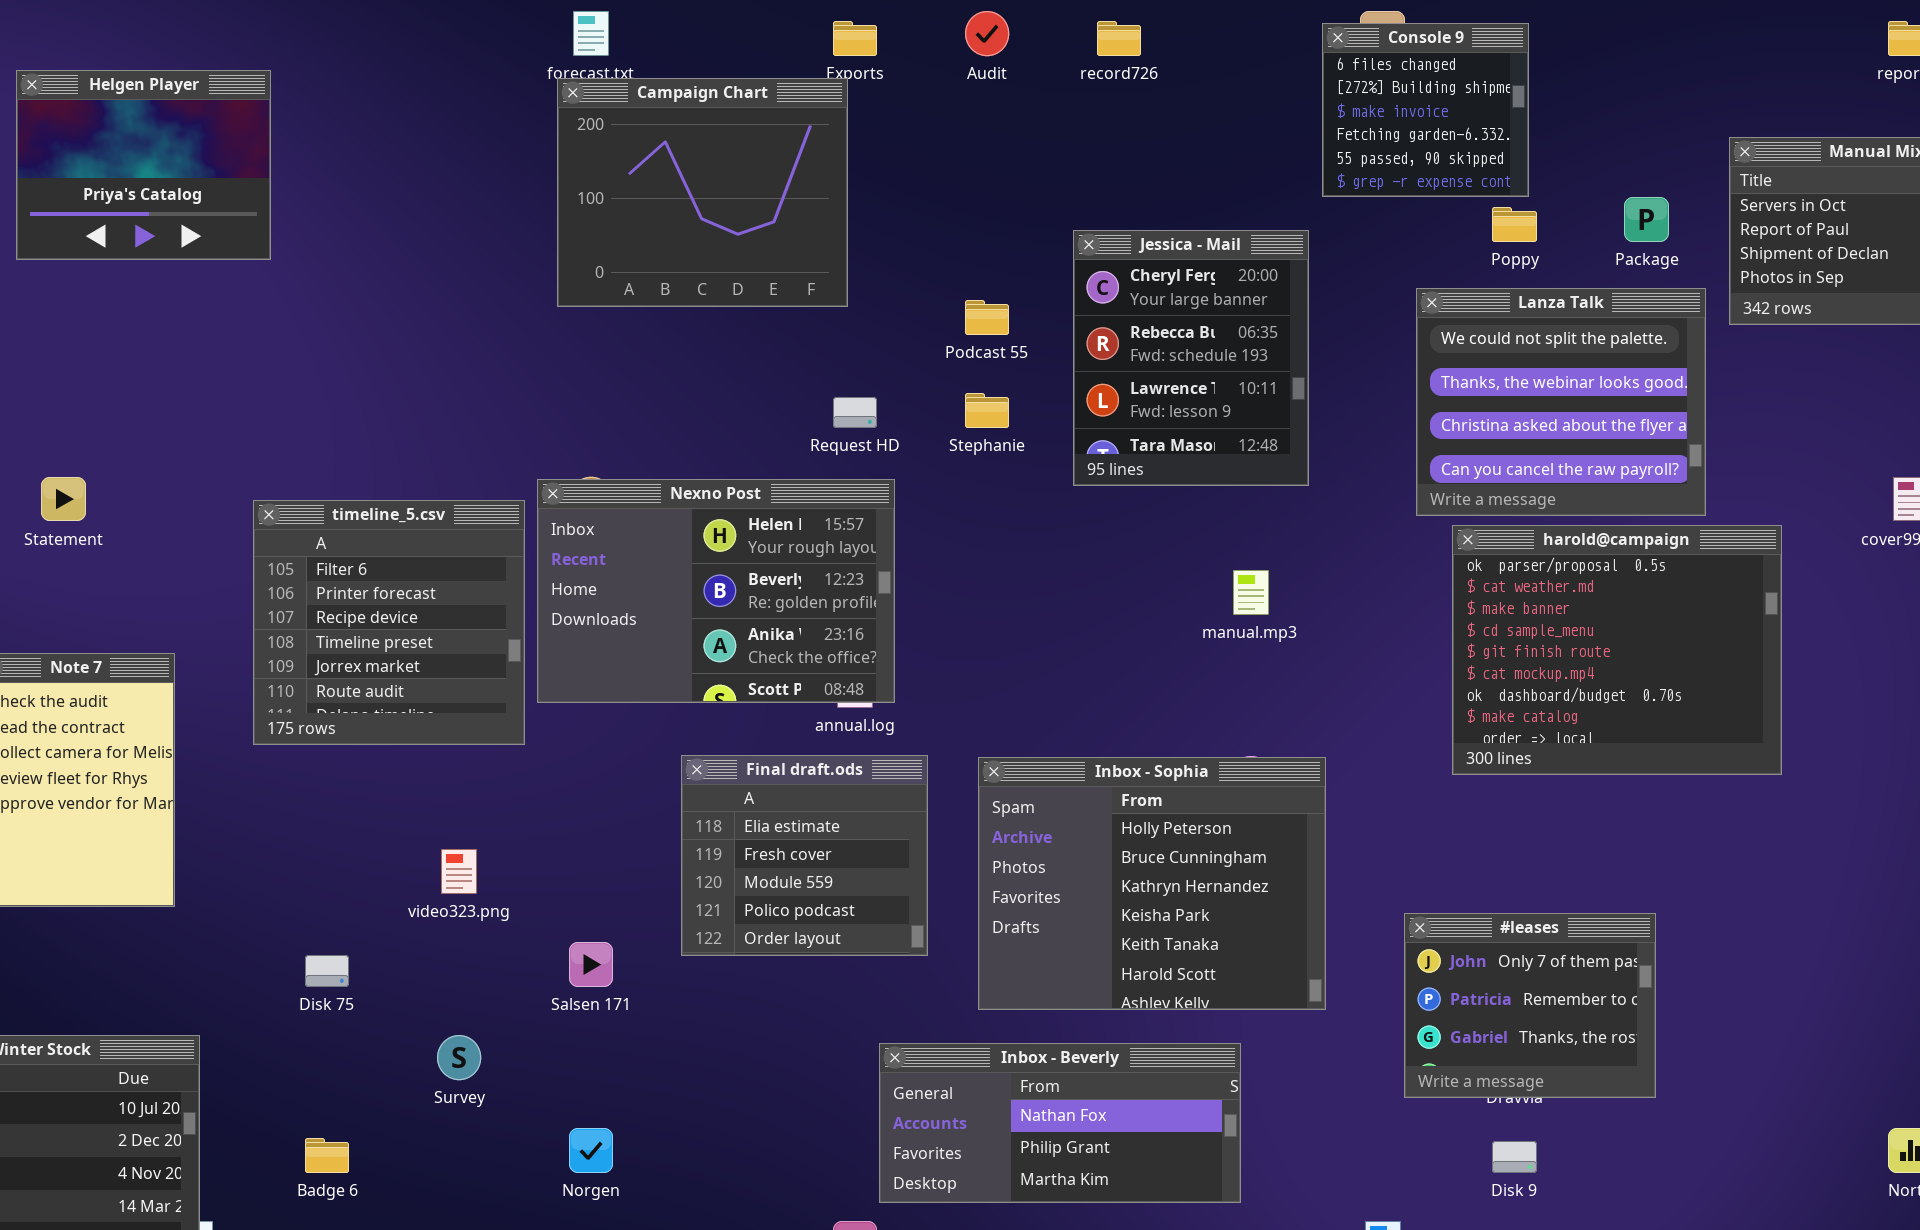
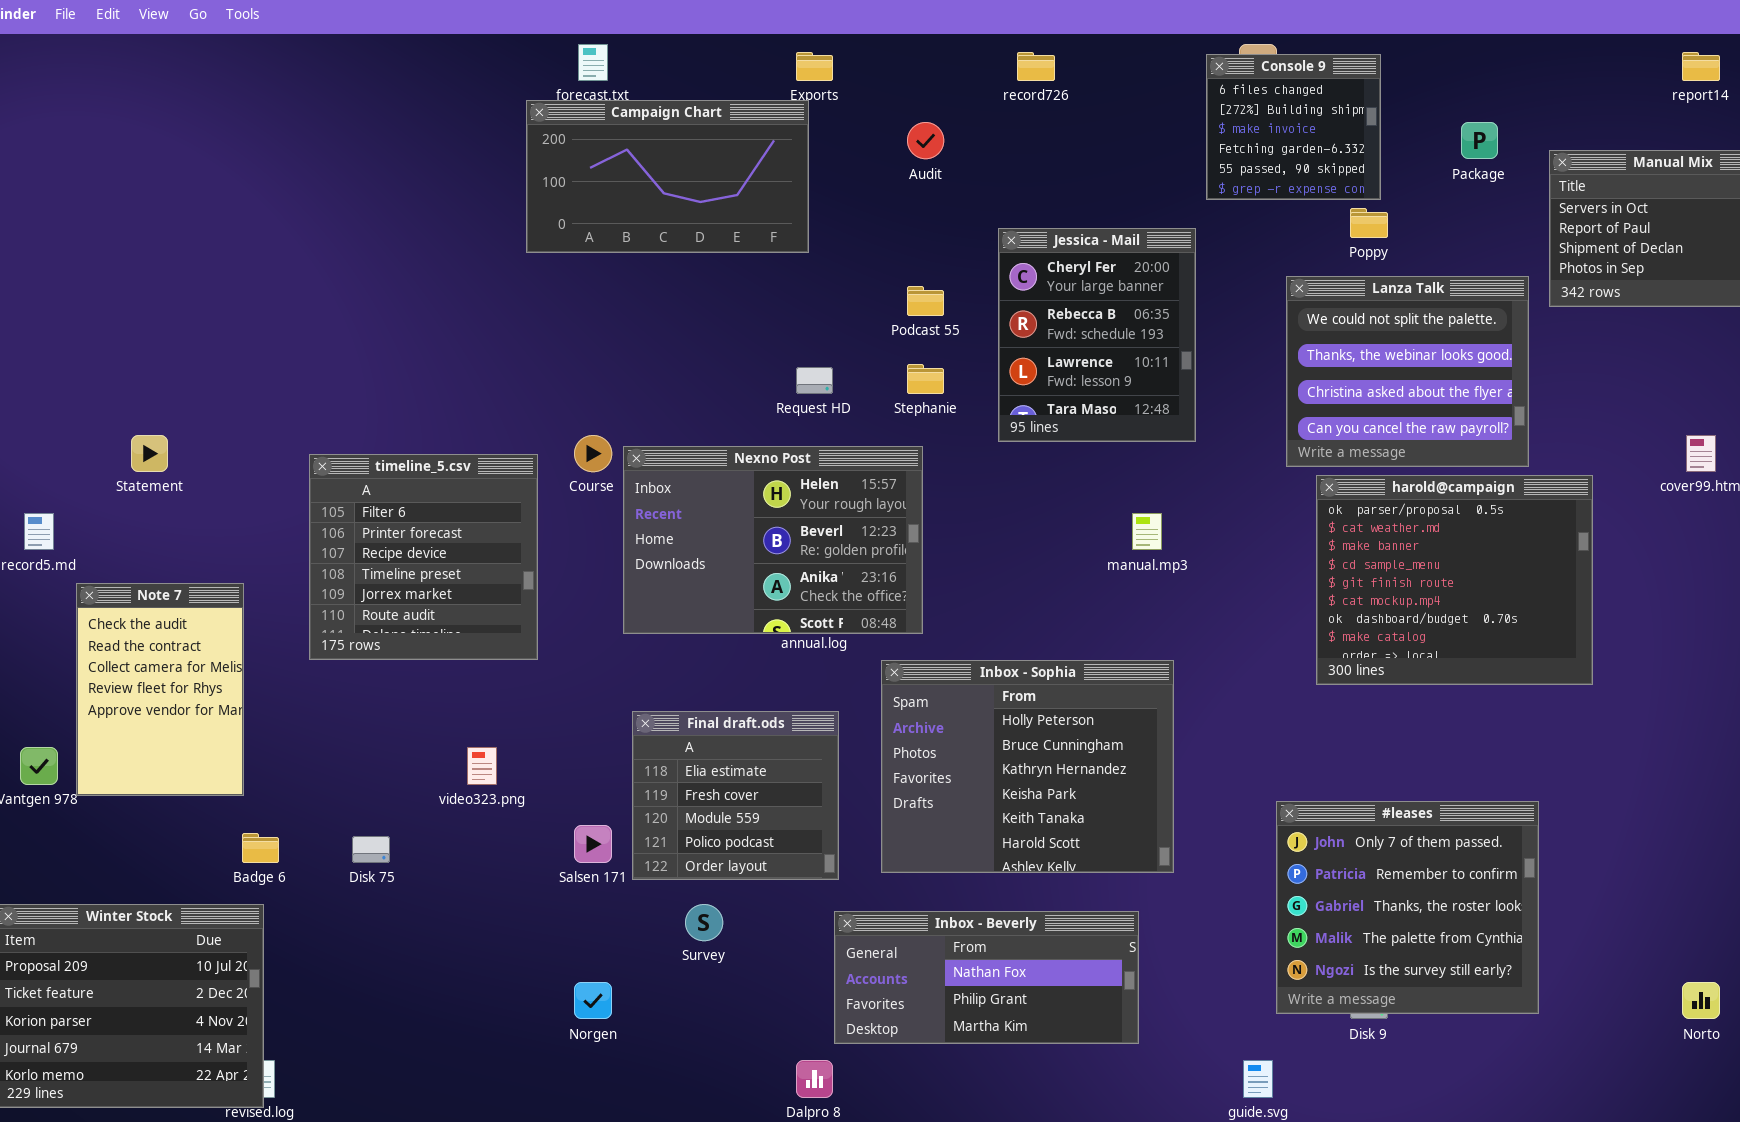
Audit: [965,11,1009,56] -> [907,122,944,159], moved
Helgen Player: [16,70,271,260] -> none, closed
Campaign Chart: [557,78,848,307] -> [526,100,809,253], resized
Package: [1624,197,1669,242] -> [1461,122,1498,159], moved
Nexno Post: [537,479,895,703] -> [623,446,923,634], moved
Final draft.ods: [681,755,928,956] -> [632,711,839,880], moved
Inbox - Sophia: [978,757,1326,1010] -> [881,660,1174,873], moved
#leases: [1404,913,1656,1098] -> [1276,801,1539,1014], resized
Survey: [437,1035,481,1080] -> [685,904,723,941], moved
Badge 6: [305,1138,349,1173] -> [242,833,279,863], moved

